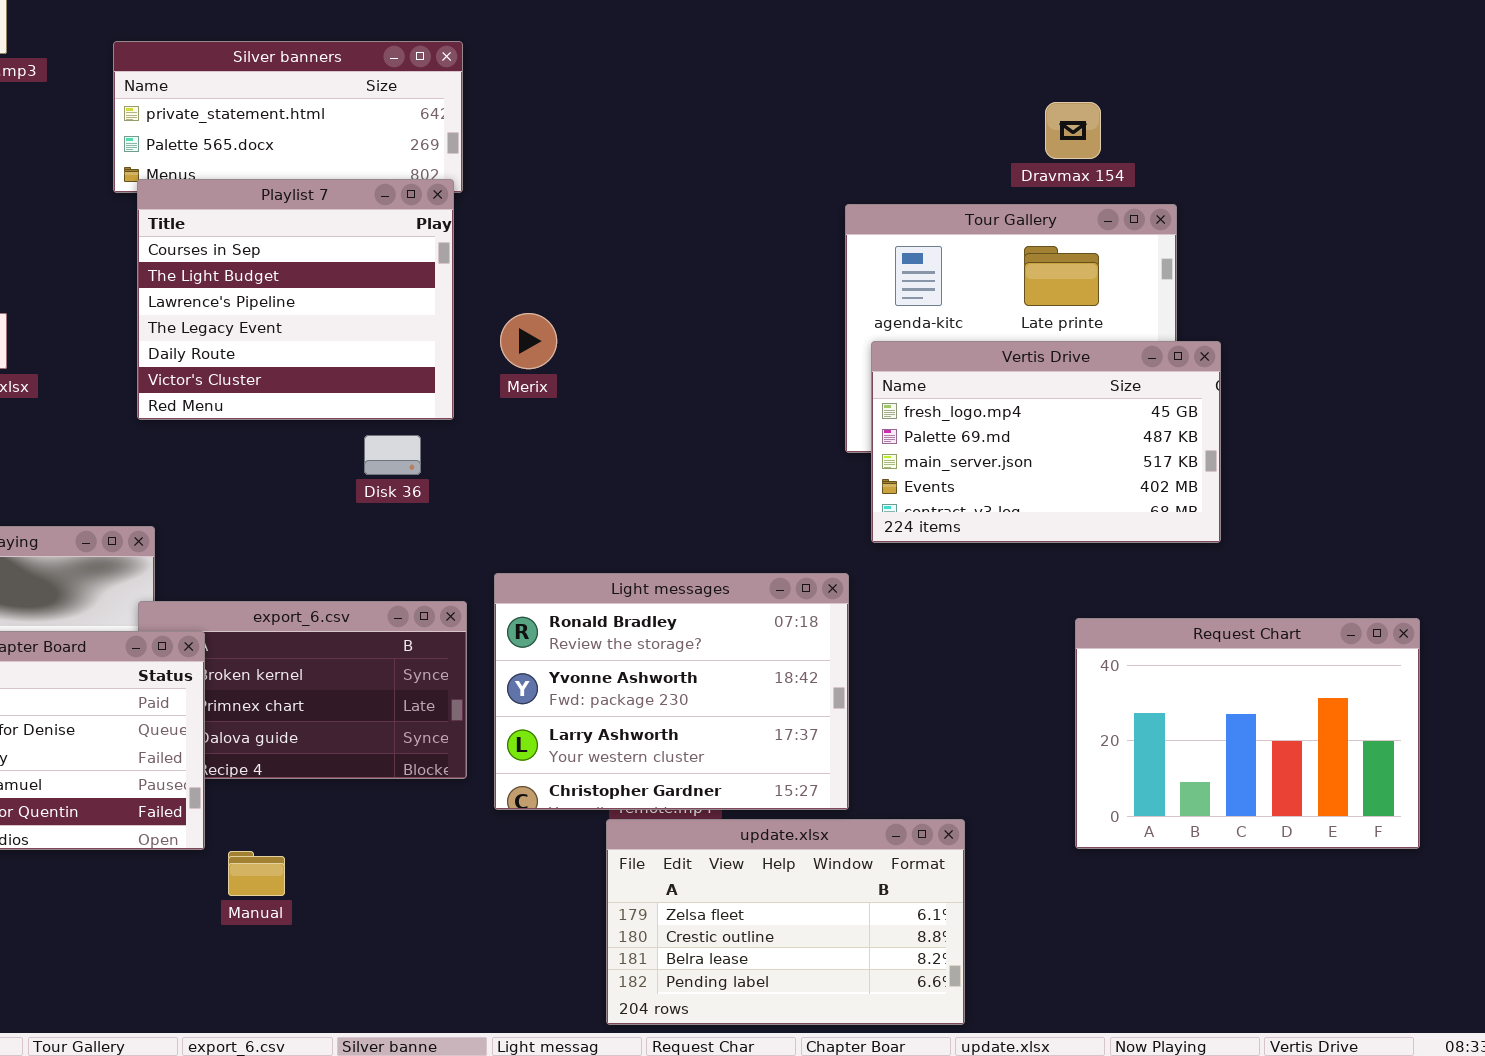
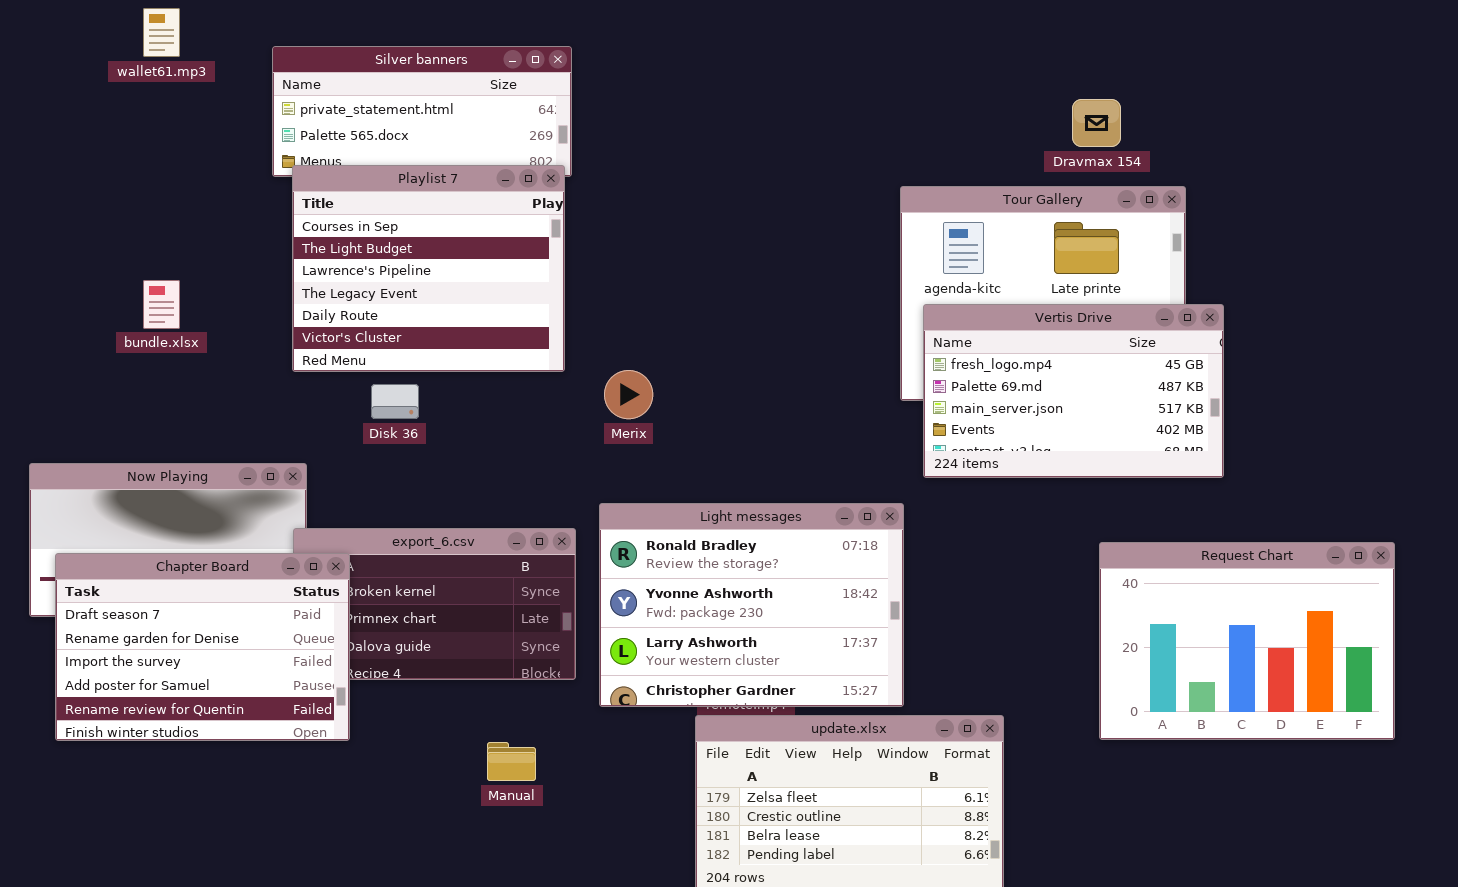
Merix: [500,313,557,369] -> [604,370,653,419], moved
Disk 36: [364,435,421,475] -> [371,384,419,419], moved
Manual: [228,851,285,896] -> [487,742,536,781], moved

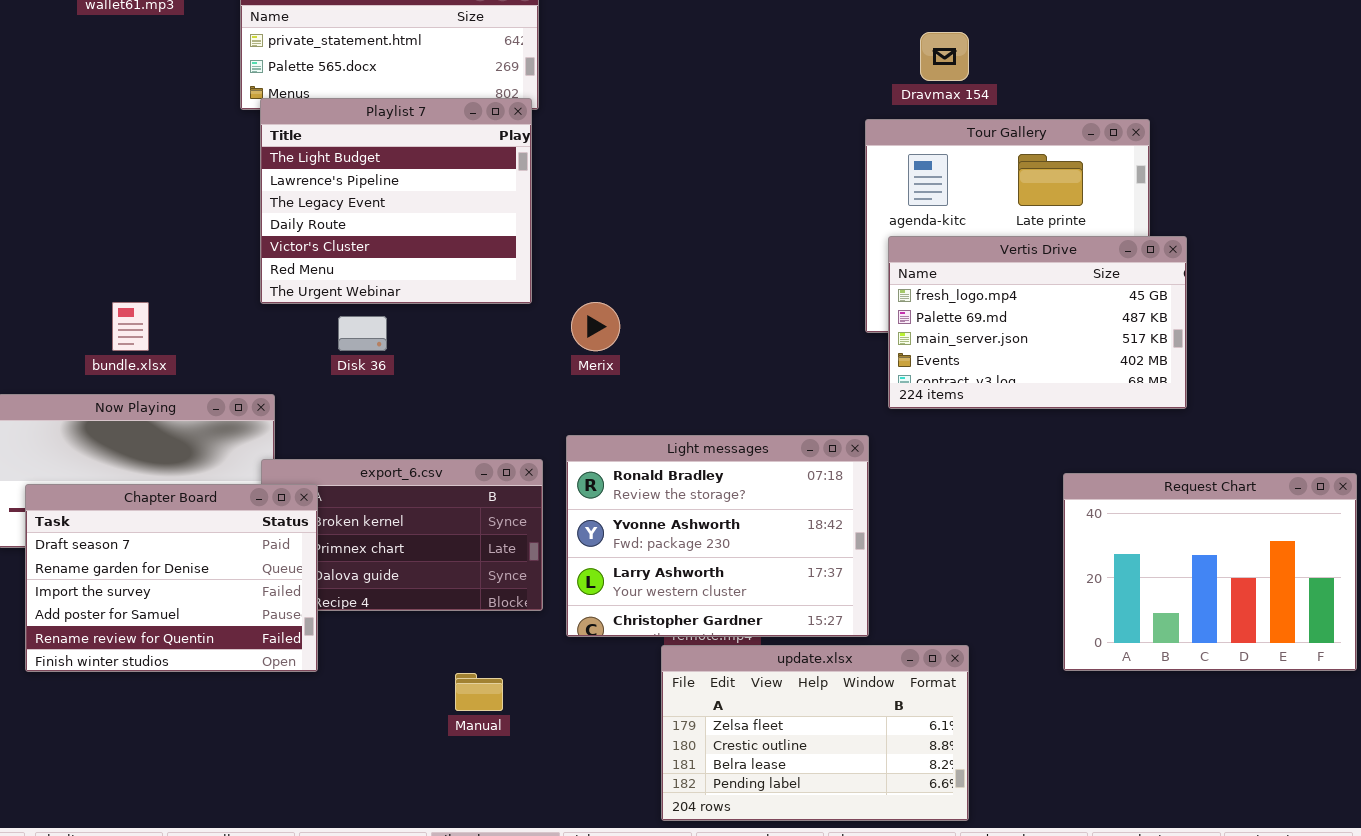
Dravmax 154: [1072,99,1121,147] -> [920,32,969,81], moved
Playlist 7: [292,165,565,372] -> [260,98,532,304], scrolled down 1 row
bundle.xlsx: [143,280,180,329] -> [112,302,149,351], moved

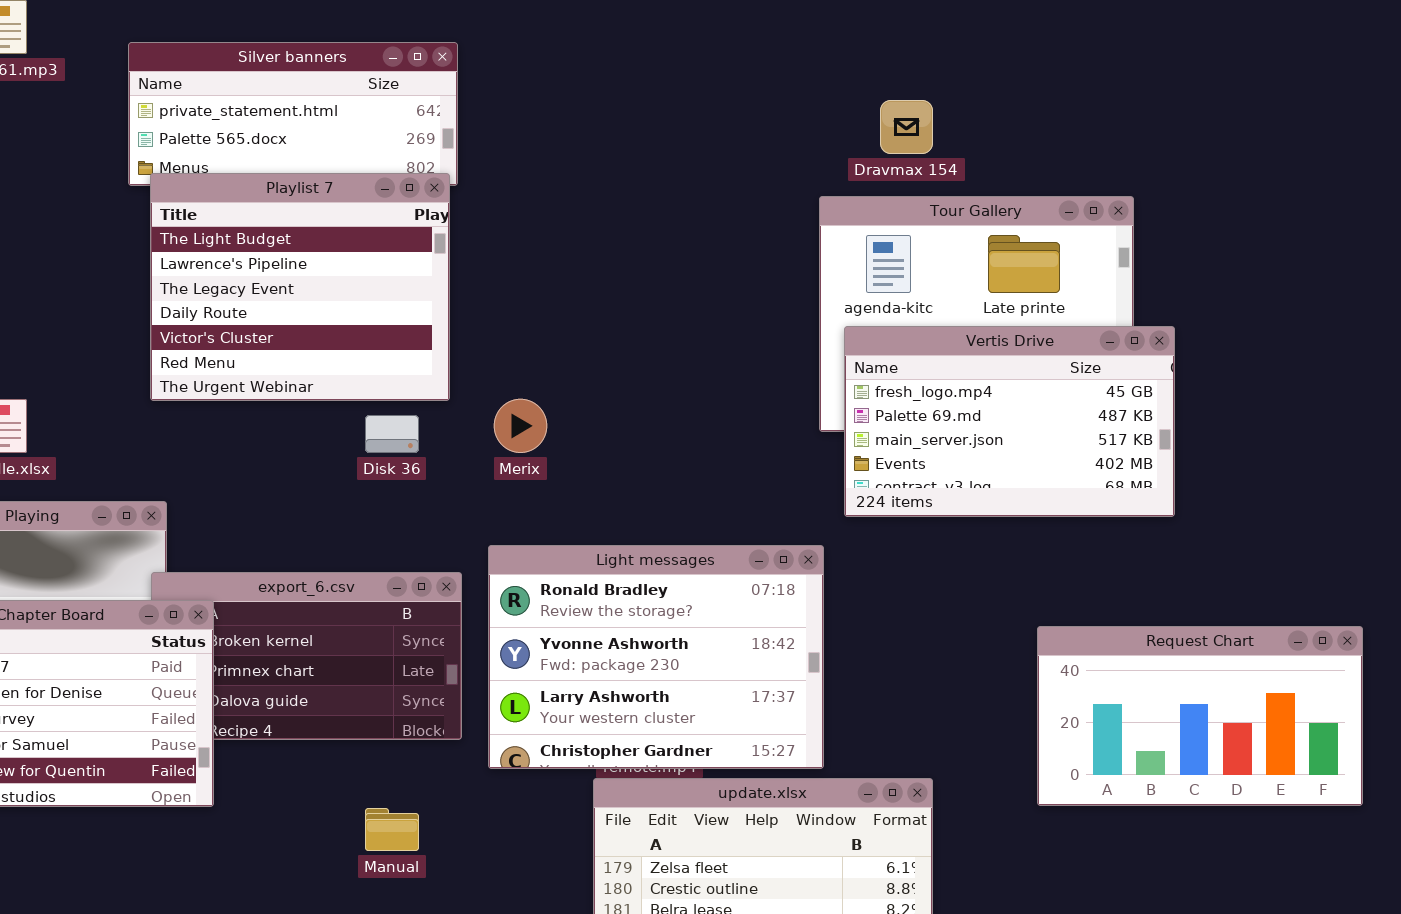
Disk 36: [338,316,387,351] -> [365,415,419,453], moved
Request Chart: [1063,473,1357,671] -> [1037,626,1363,806], resized

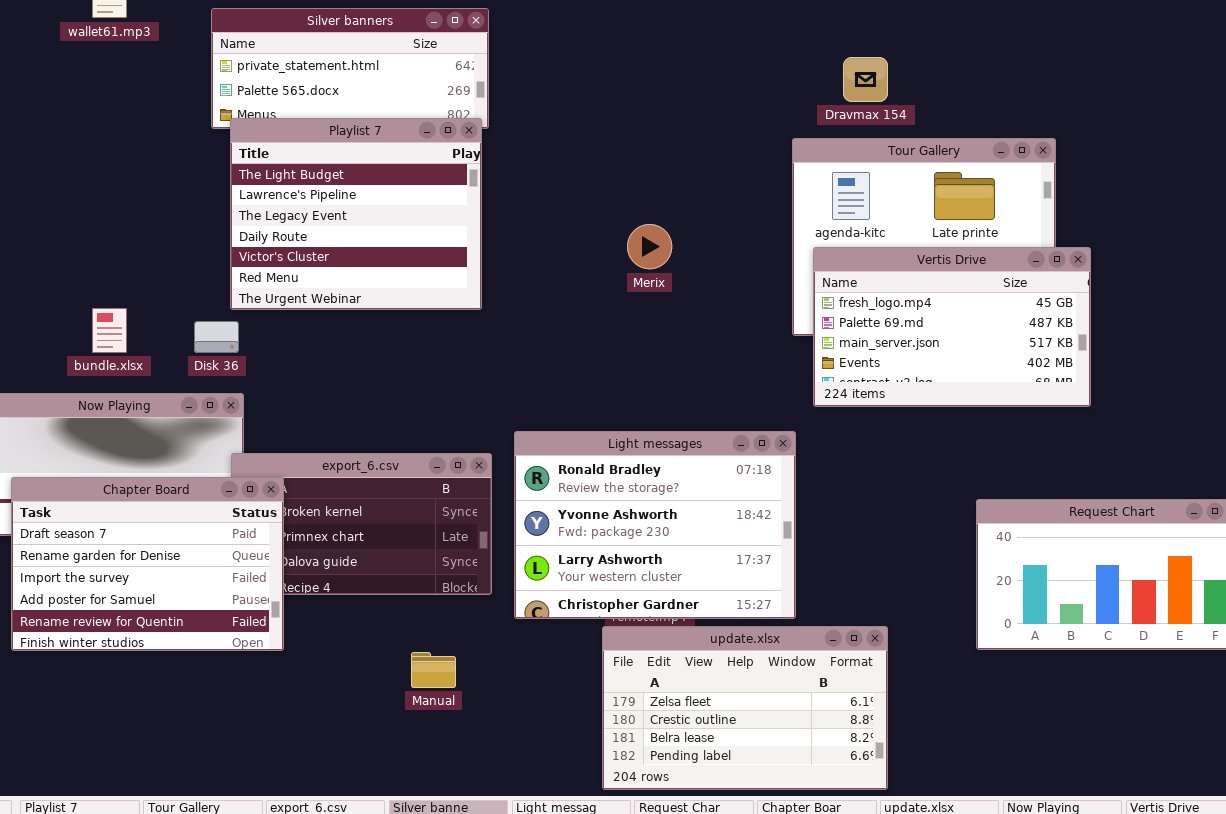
Merix: [494,399,547,453] -> [627,224,672,269], moved
Disk 36: [365,415,419,453] -> [194,321,239,353], moved

